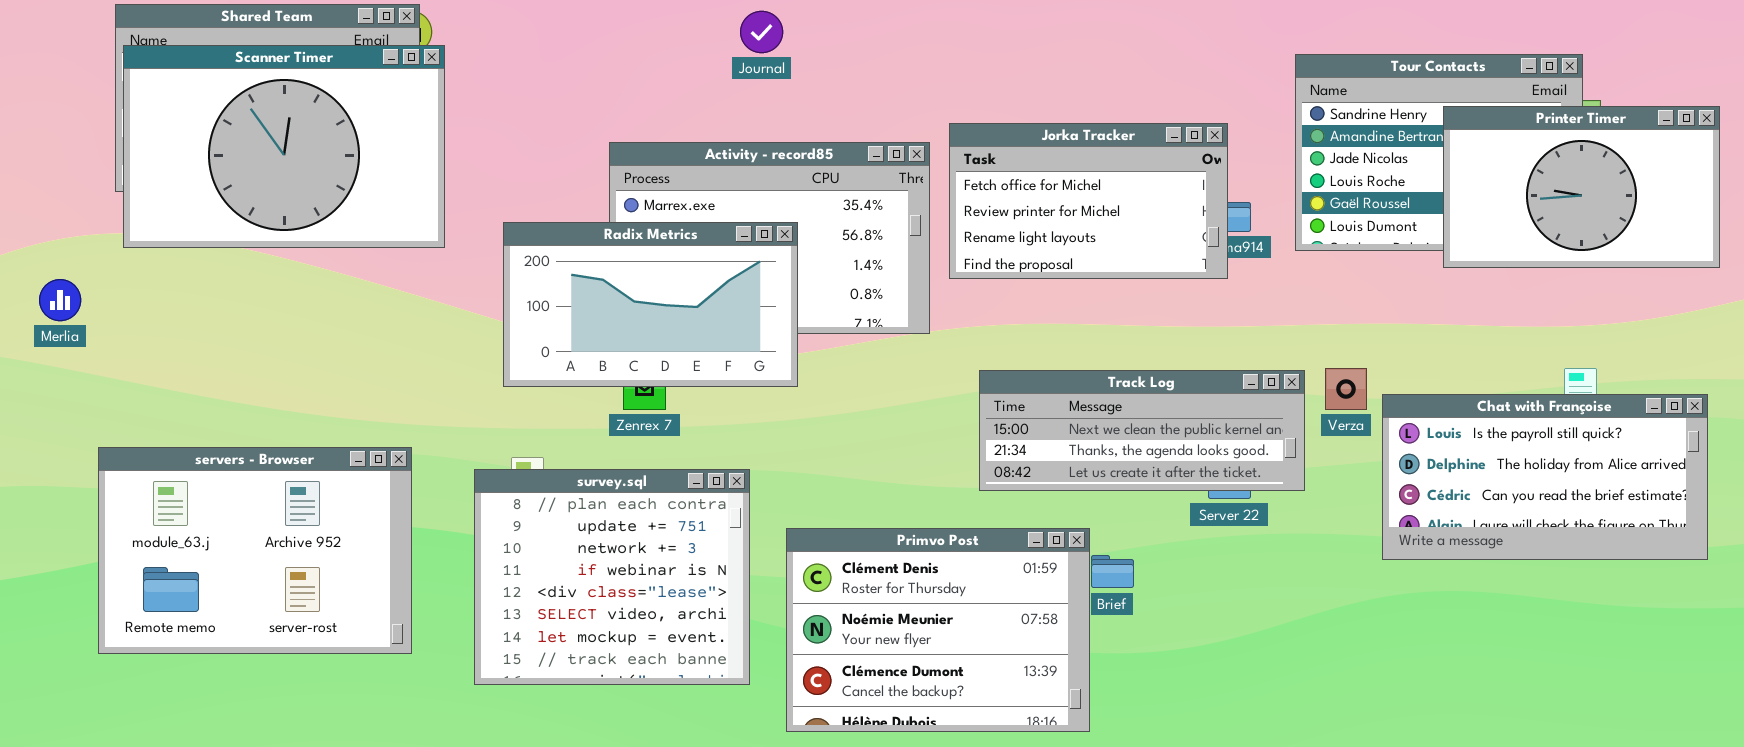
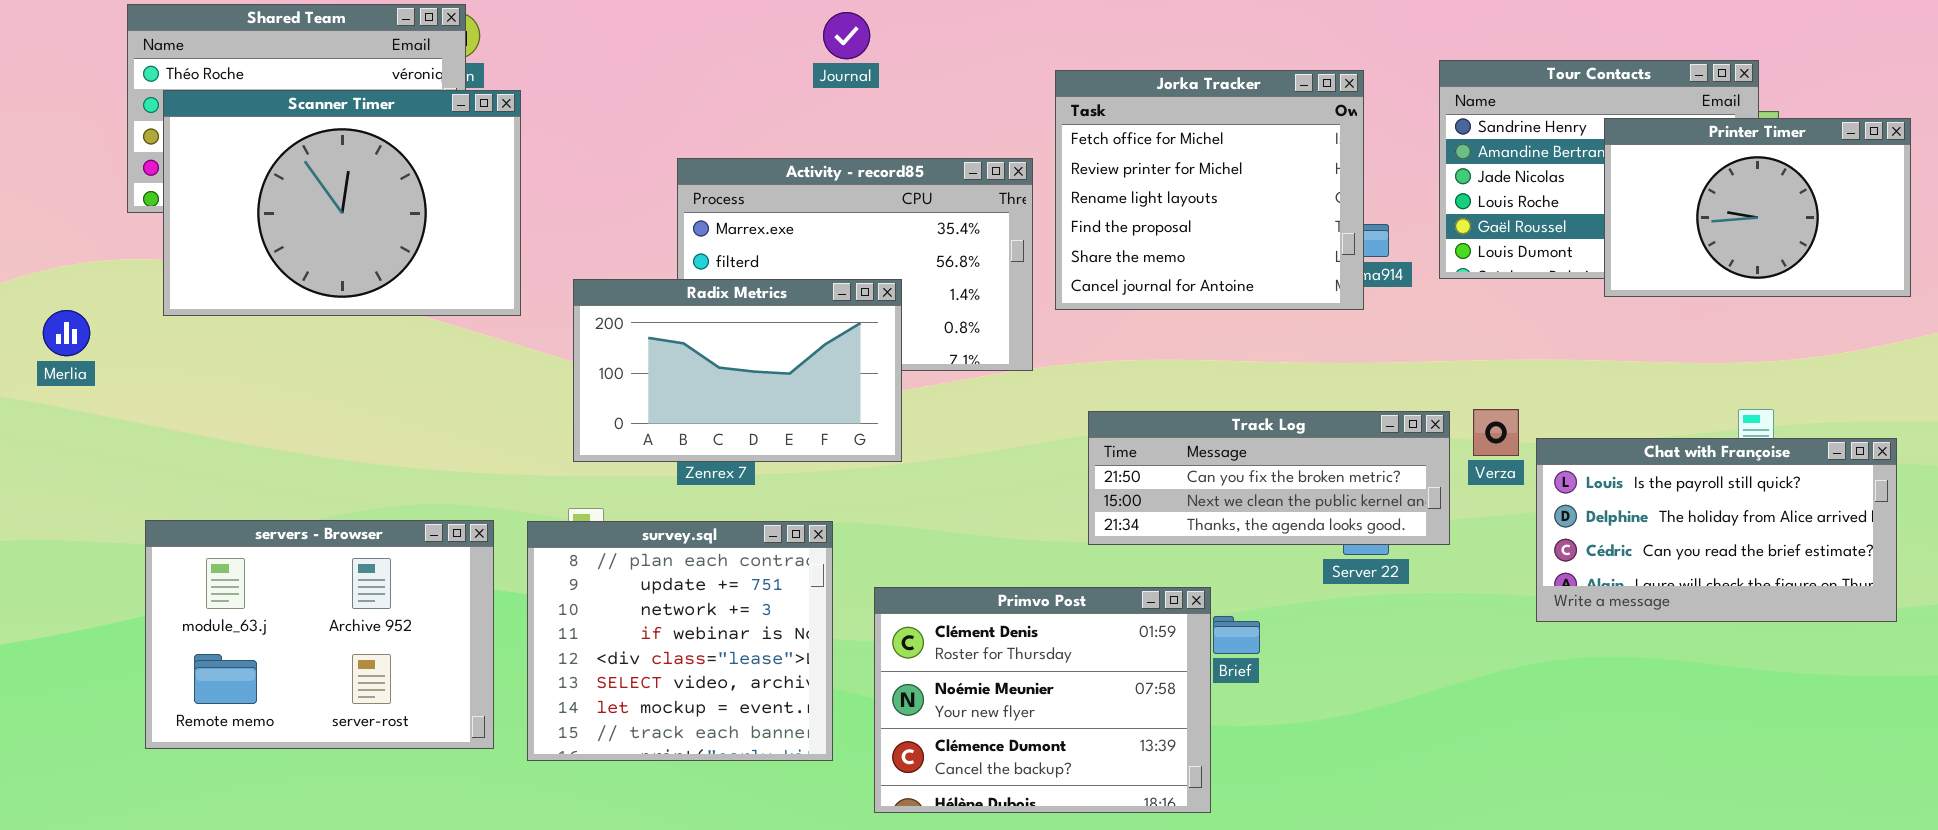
Scanner Timer: [123,45,445,248] -> [163,90,521,316], moved
Jorka Tracker: [949,123,1228,279] -> [1055,70,1364,310], resized
Radix Metrics: [503,222,798,387] -> [573,279,902,462], moved
Track Log: [979,370,1305,491] -> [1088,411,1450,545], scrolled up 1 row
servers - Browser: [98,447,412,654] -> [145,520,494,749], moved

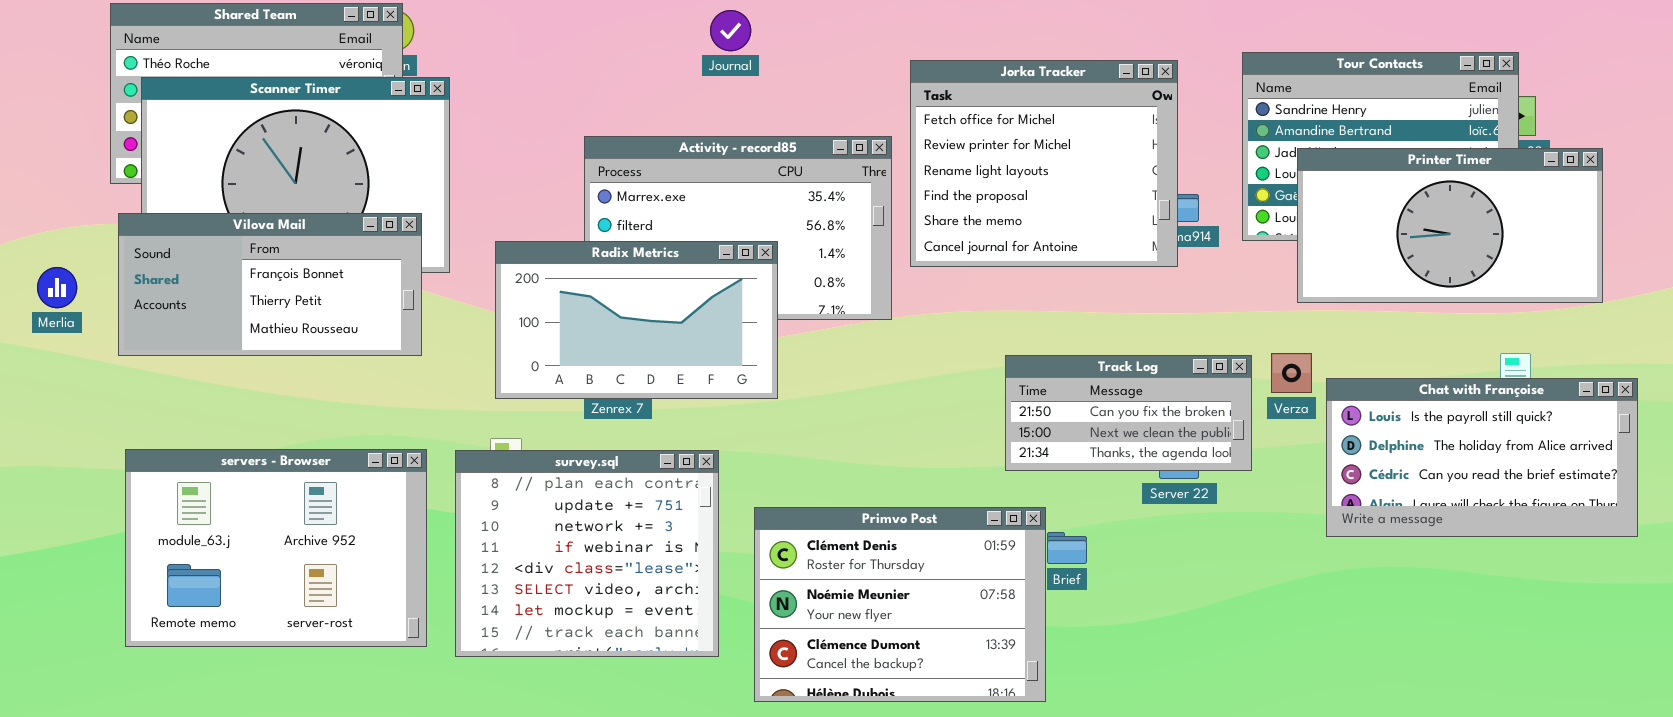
Printer Timer: [1604,118,1911,297] -> [1297,148,1603,303], moved, resized
Vilova Mail: none -> [118,213,422,356], opened
Track Log: [1088,411,1450,545] -> [1005,355,1252,471], resized

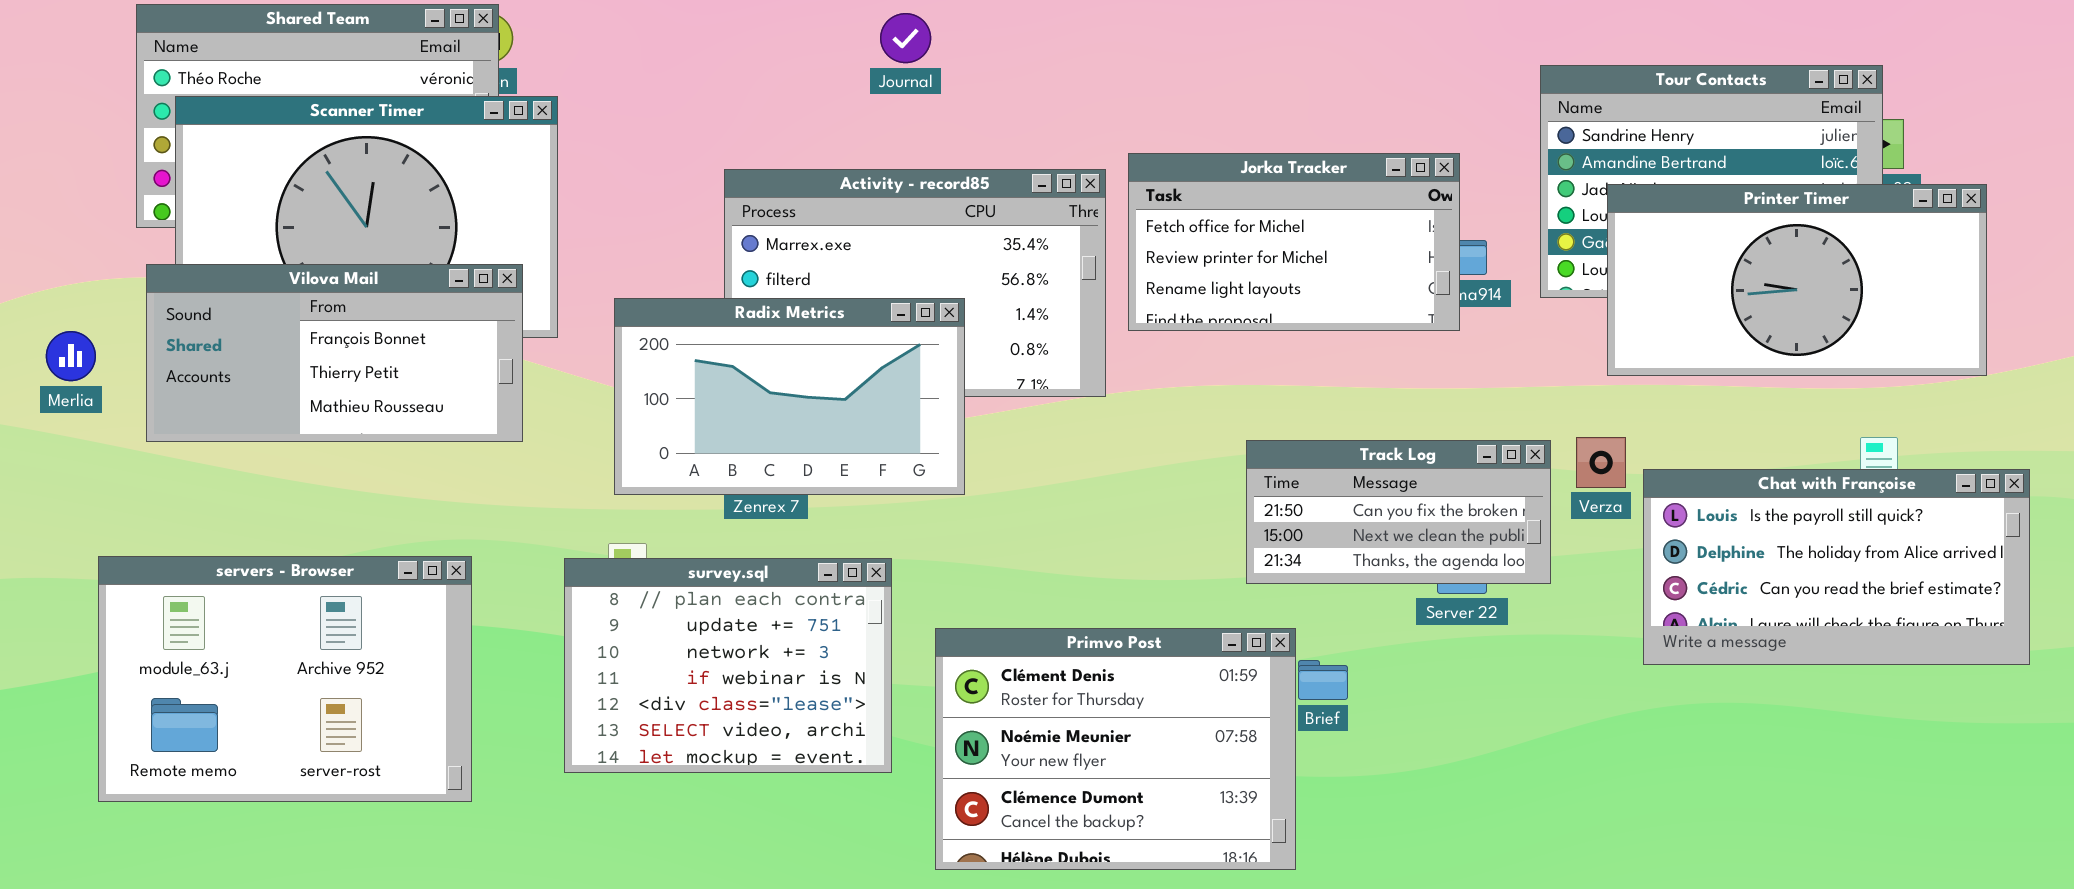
Jorka Tracker: [910,60,1178,267] -> [1128,153,1460,331], resized
servers - Browser: [125,449,427,647] -> [98,556,472,802], moved
survey.sql: [455,450,719,657] -> [564,558,892,773], resized

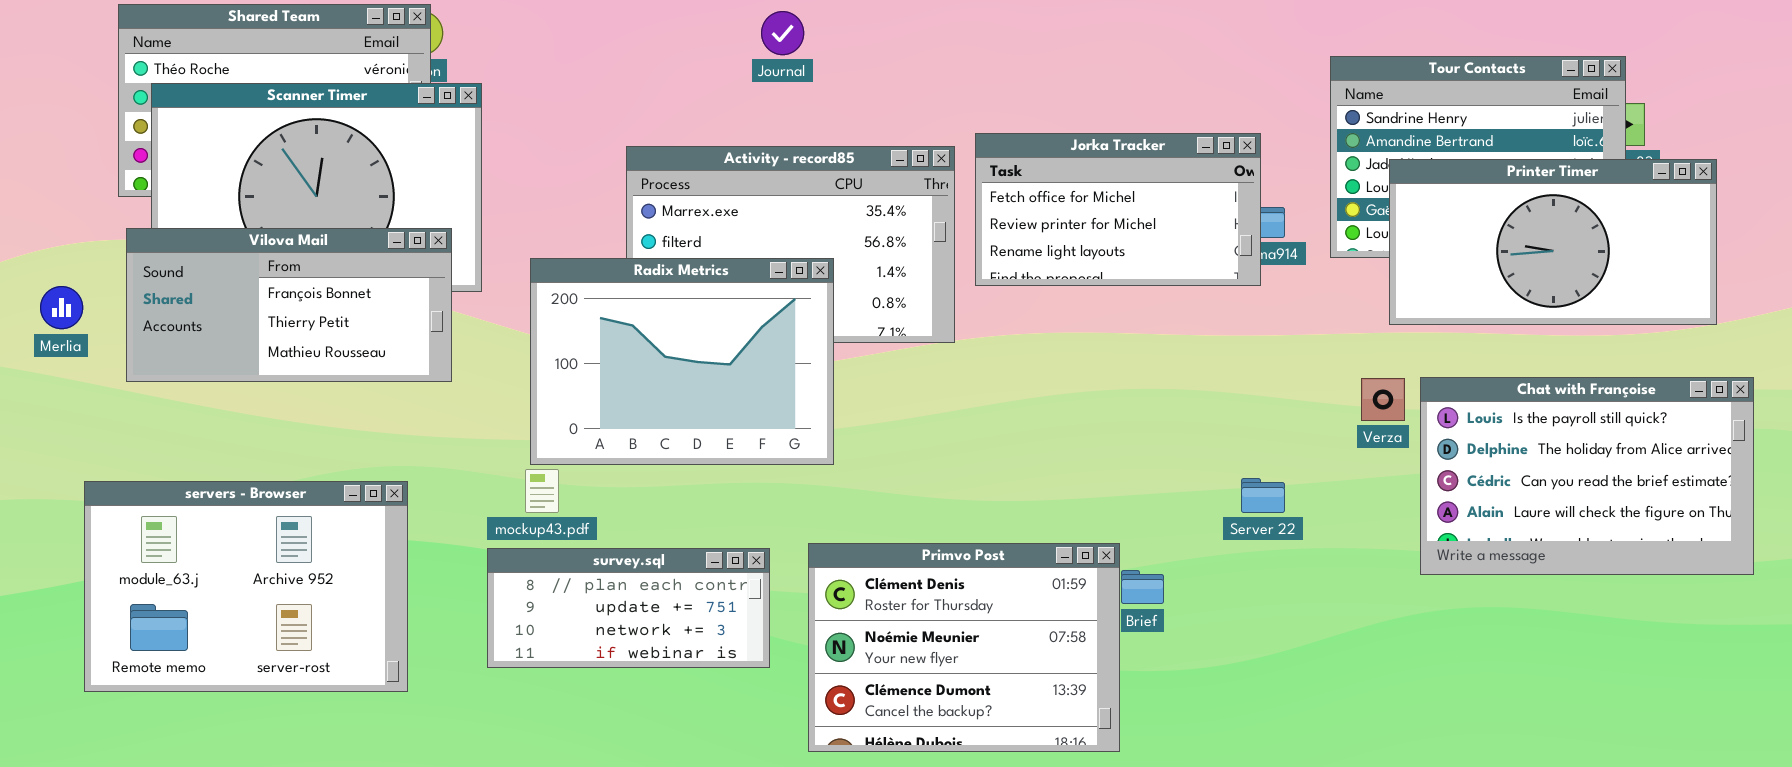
Radix Metrics: [614,298,965,495] -> [530,258,834,465], resized
Track Log: [1246,440,1551,584] -> none, closed
Chat with Françoise: [1643,469,2030,665] -> [1420,377,1754,575], resized
survey.sql: [564,558,892,773] -> [487,548,770,668], resized

